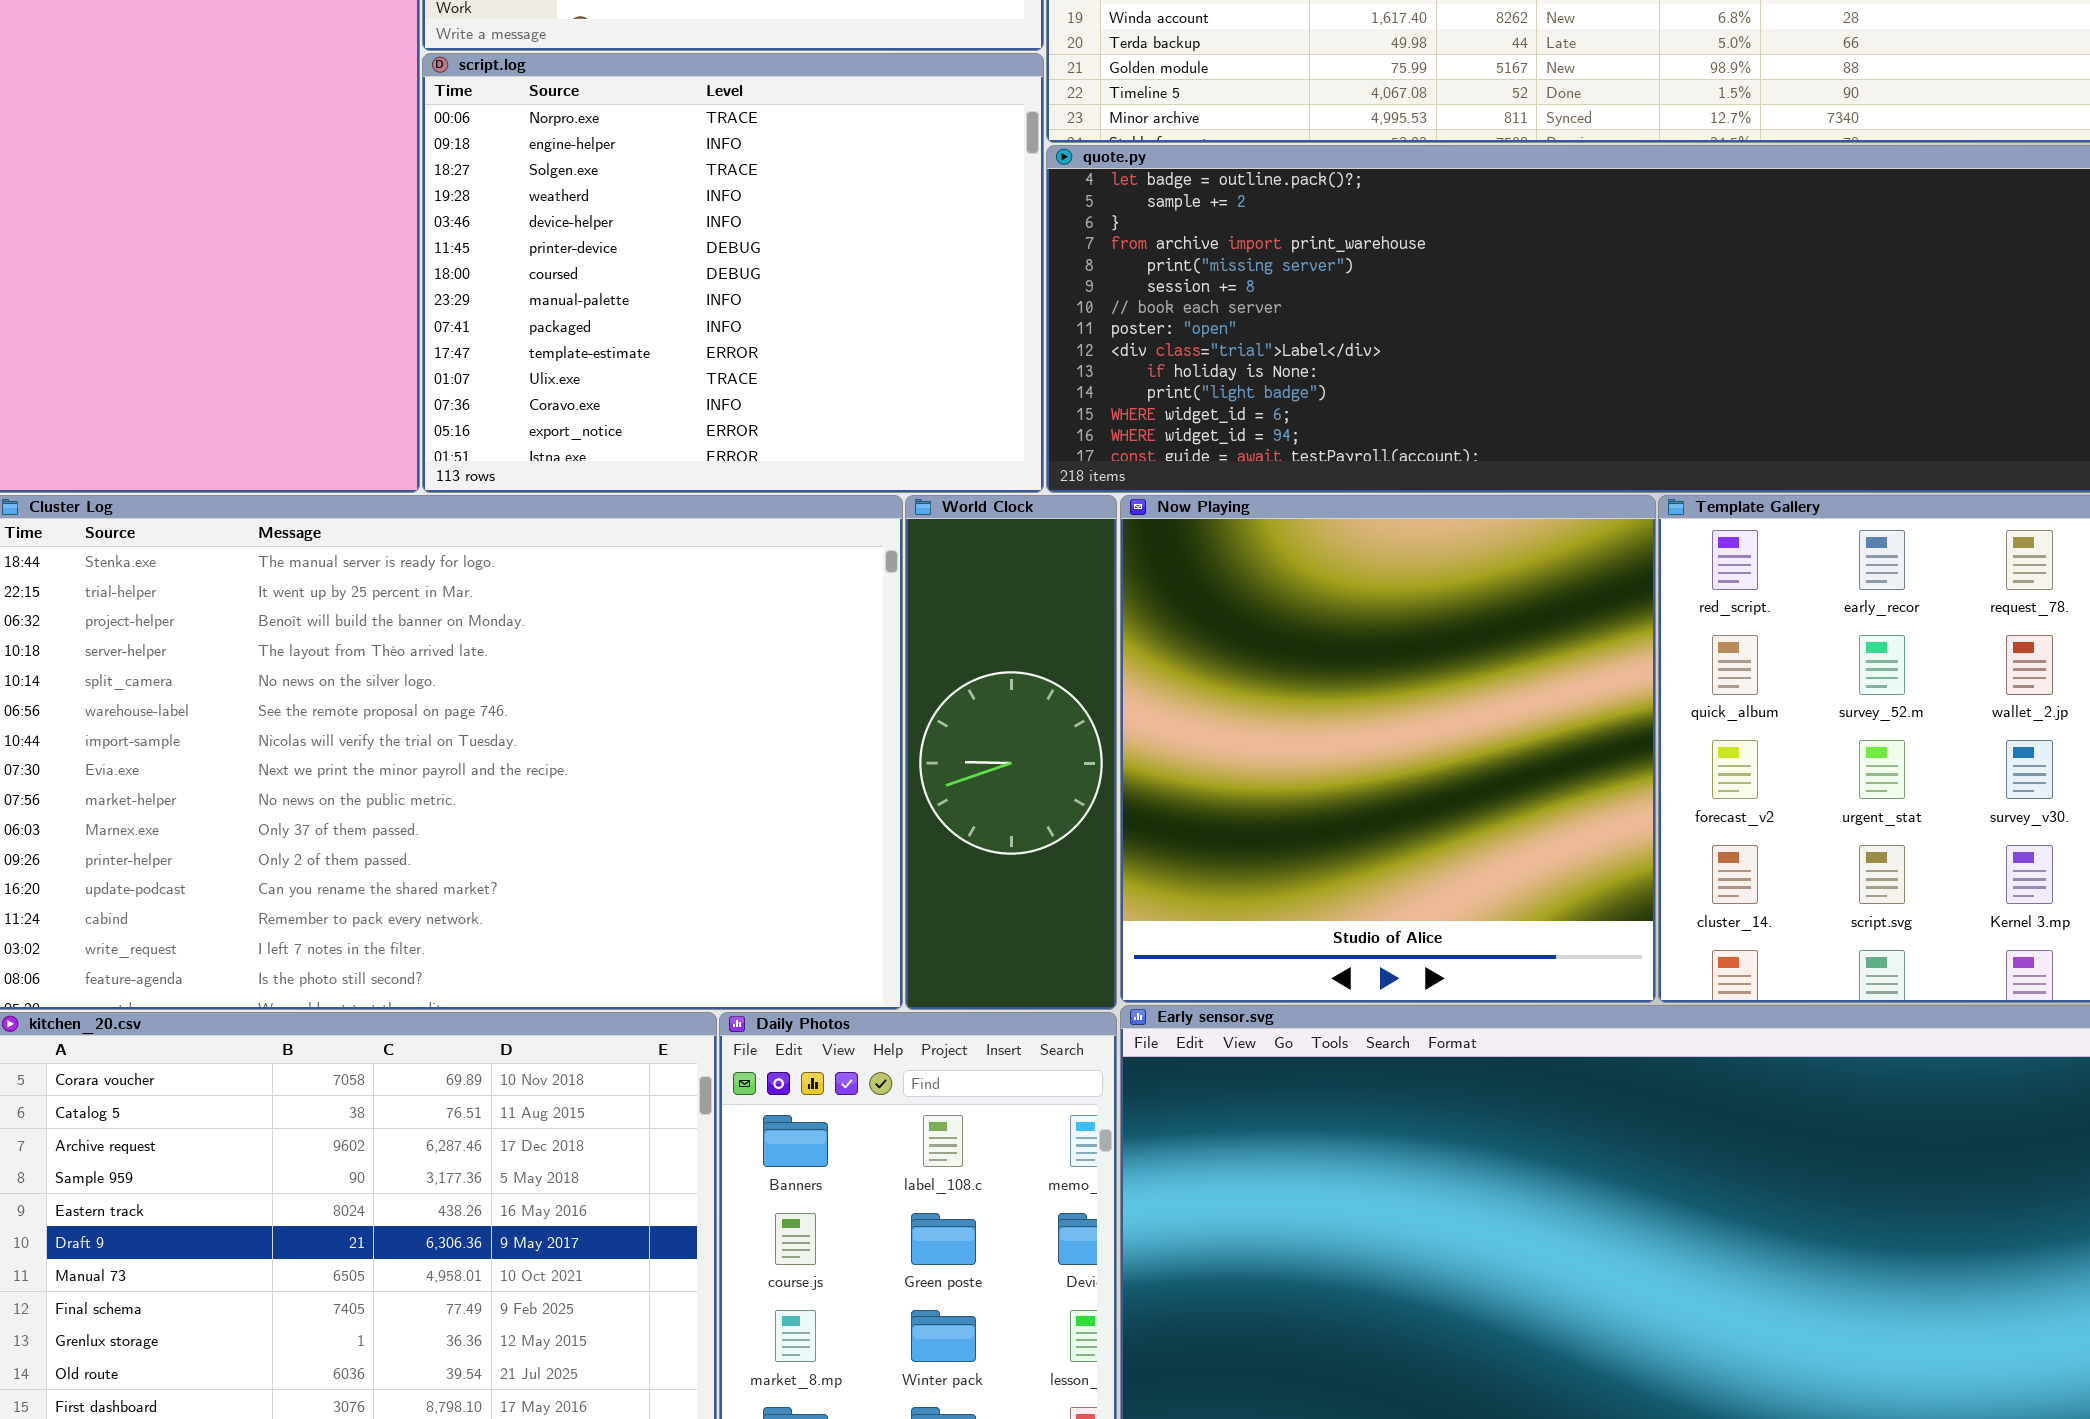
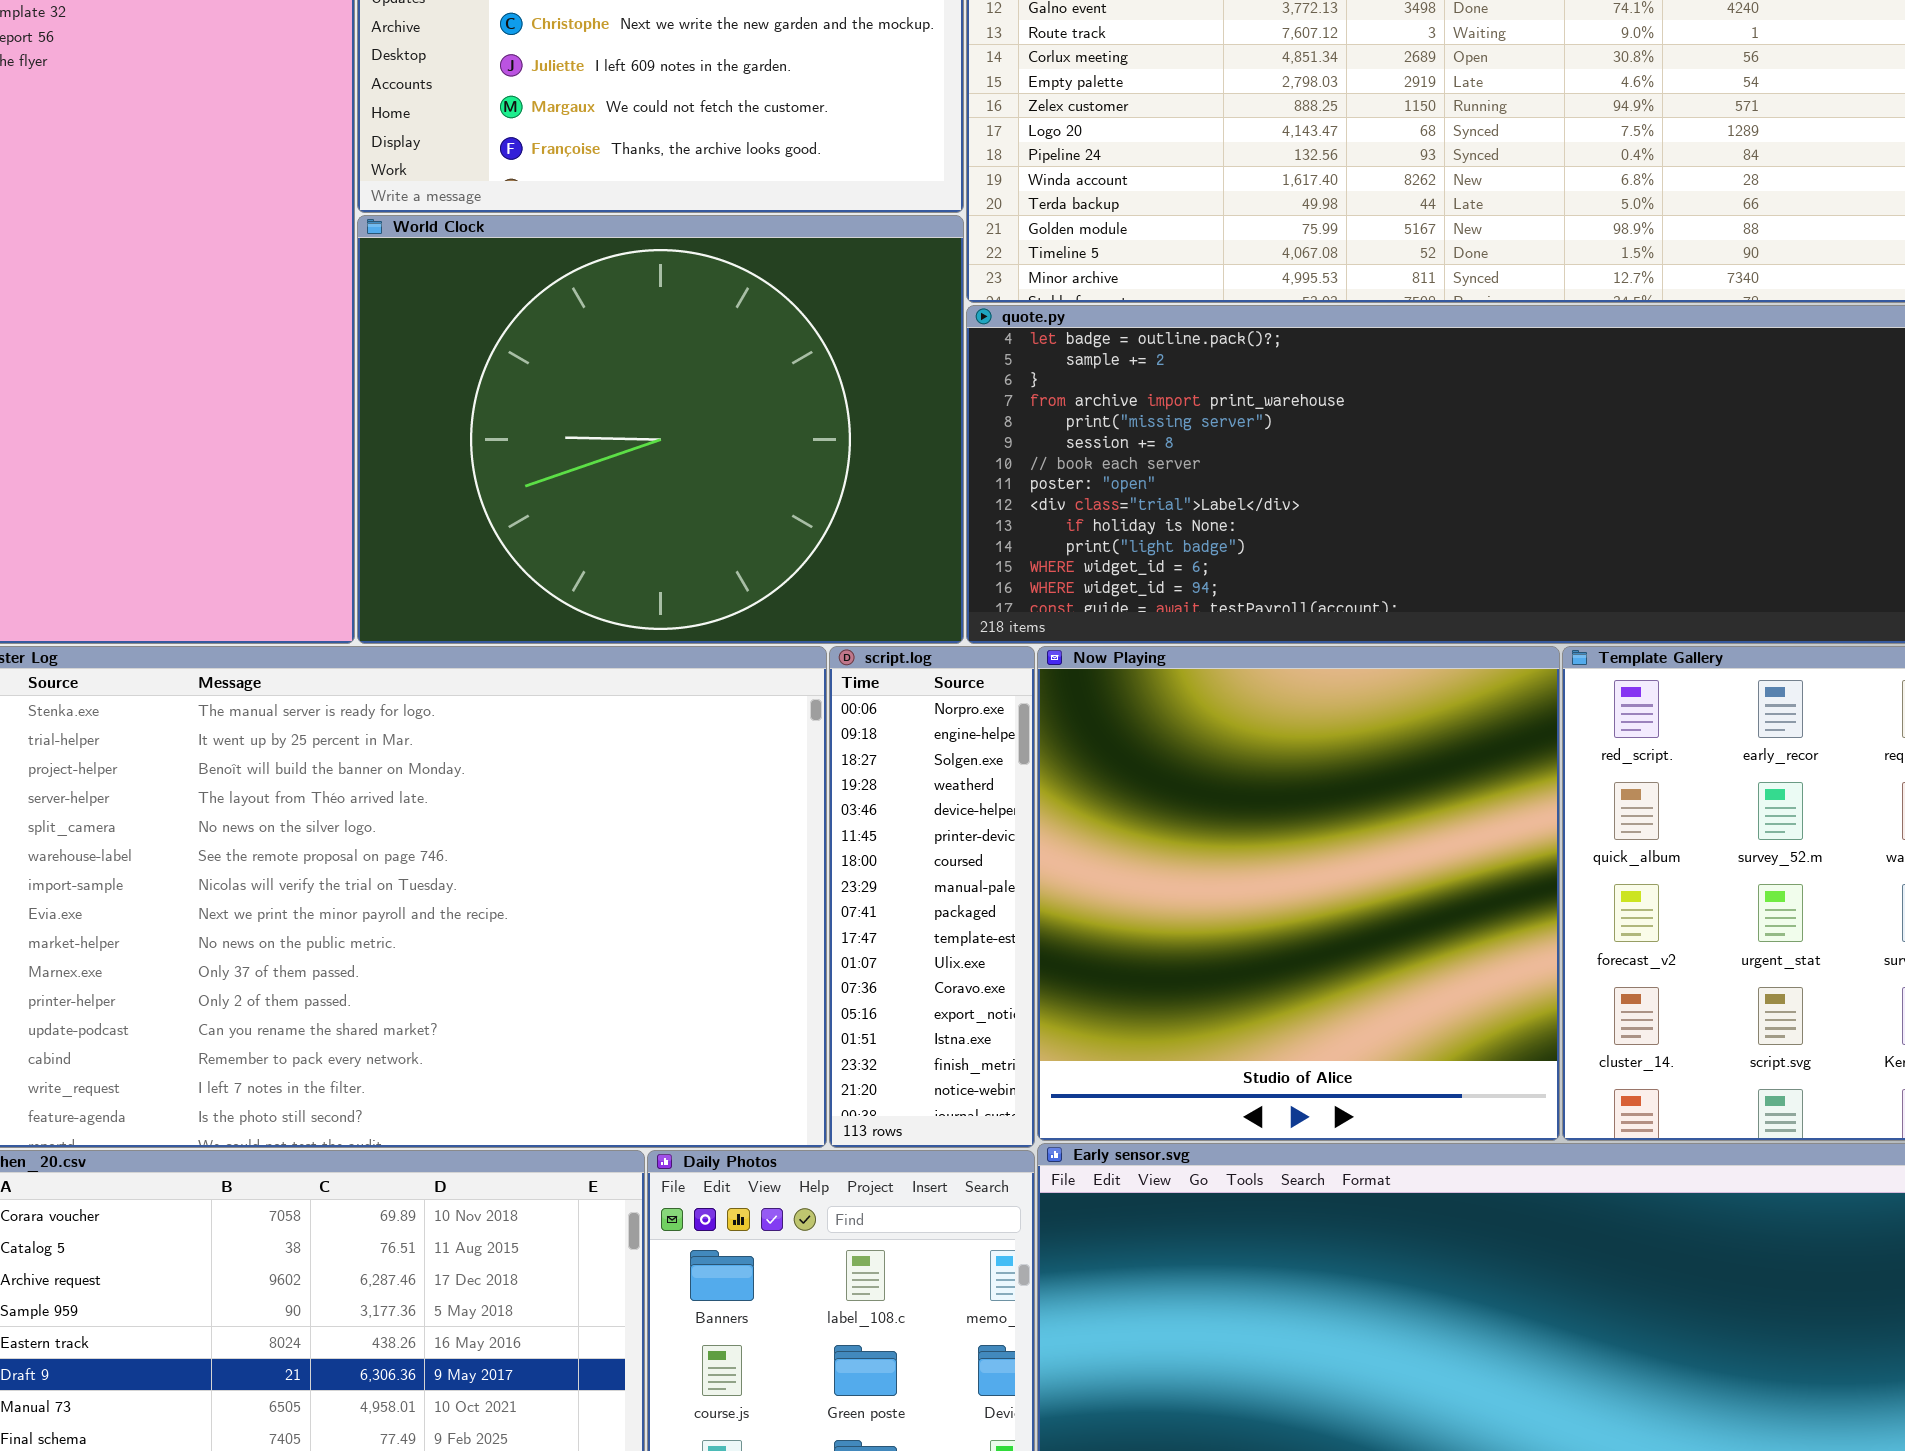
script.log: [422,53,1044,493] -> [829,646,1035,1148], moved, resized
World Clock: [905,495,1117,1010] -> [357,215,964,644], moved, resized

